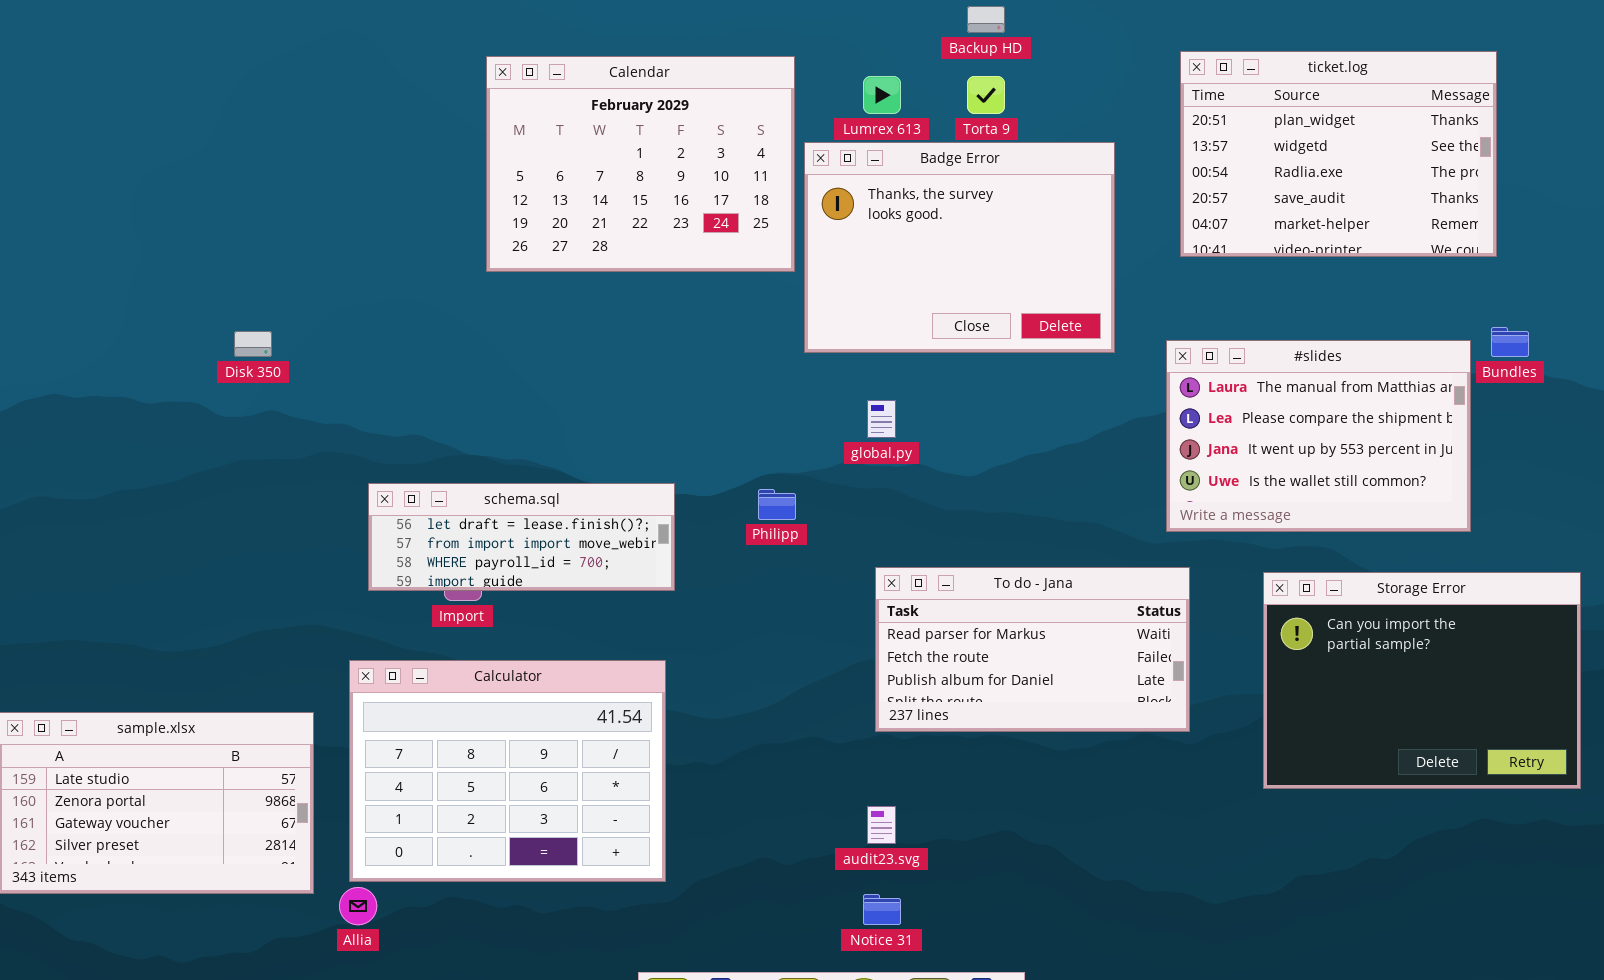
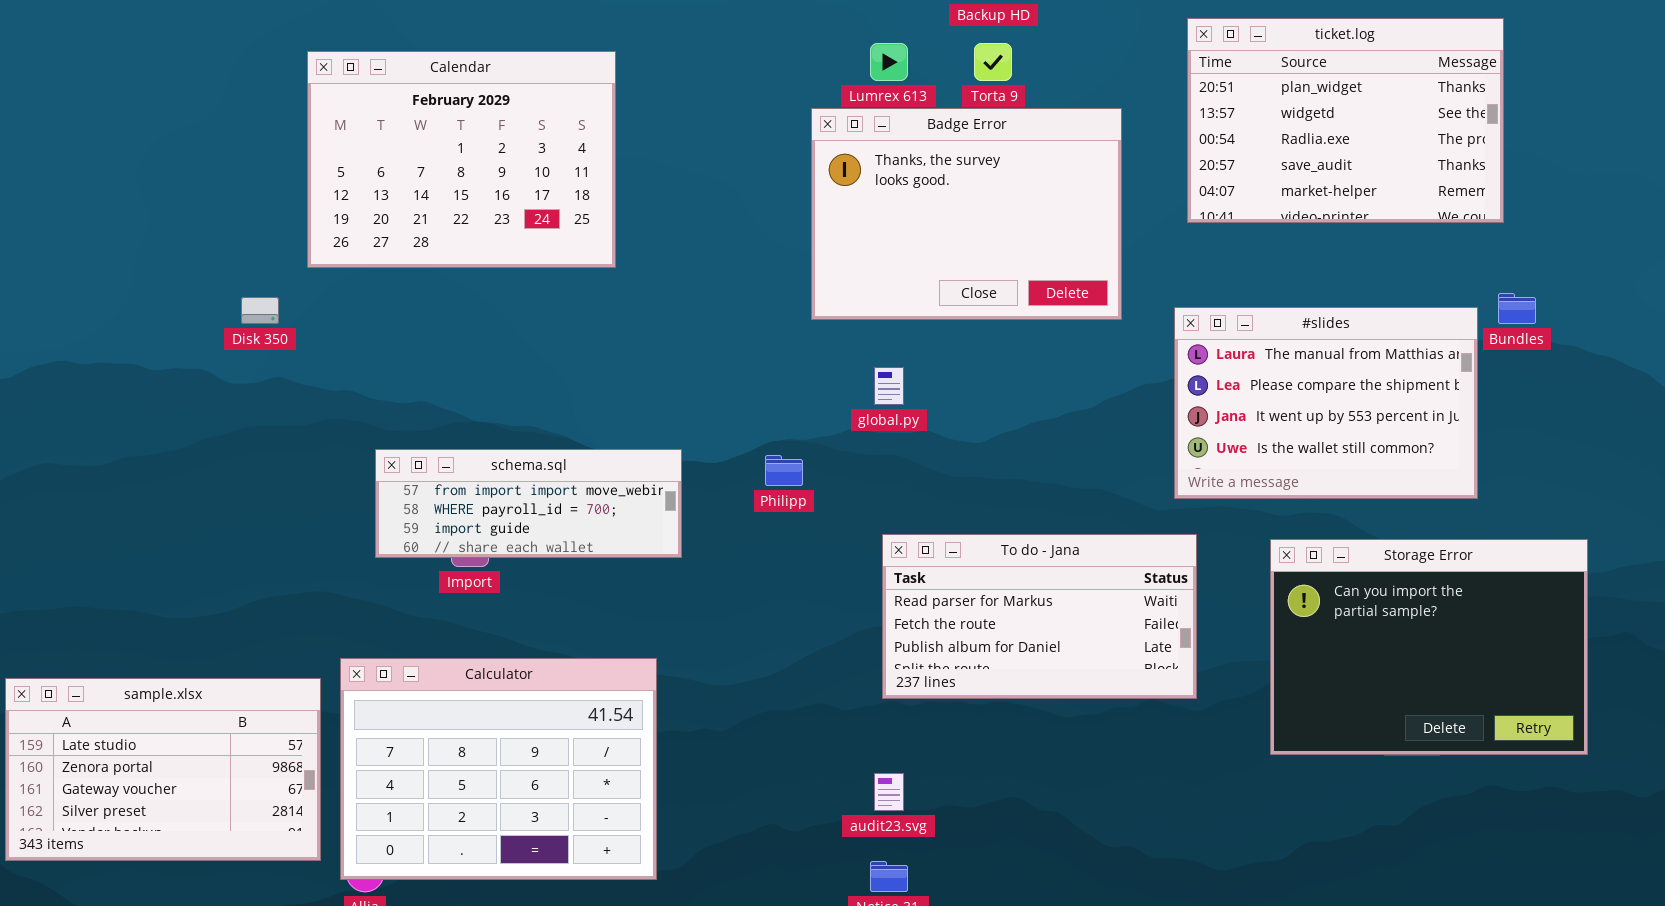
Calendar: [486,56,795,272] -> [307,51,616,268], moved
schema.sql: [368,483,675,591] -> [375,449,682,558], scrolled down 1 row
Calculator: [349,660,666,882] -> [340,658,657,880], moved

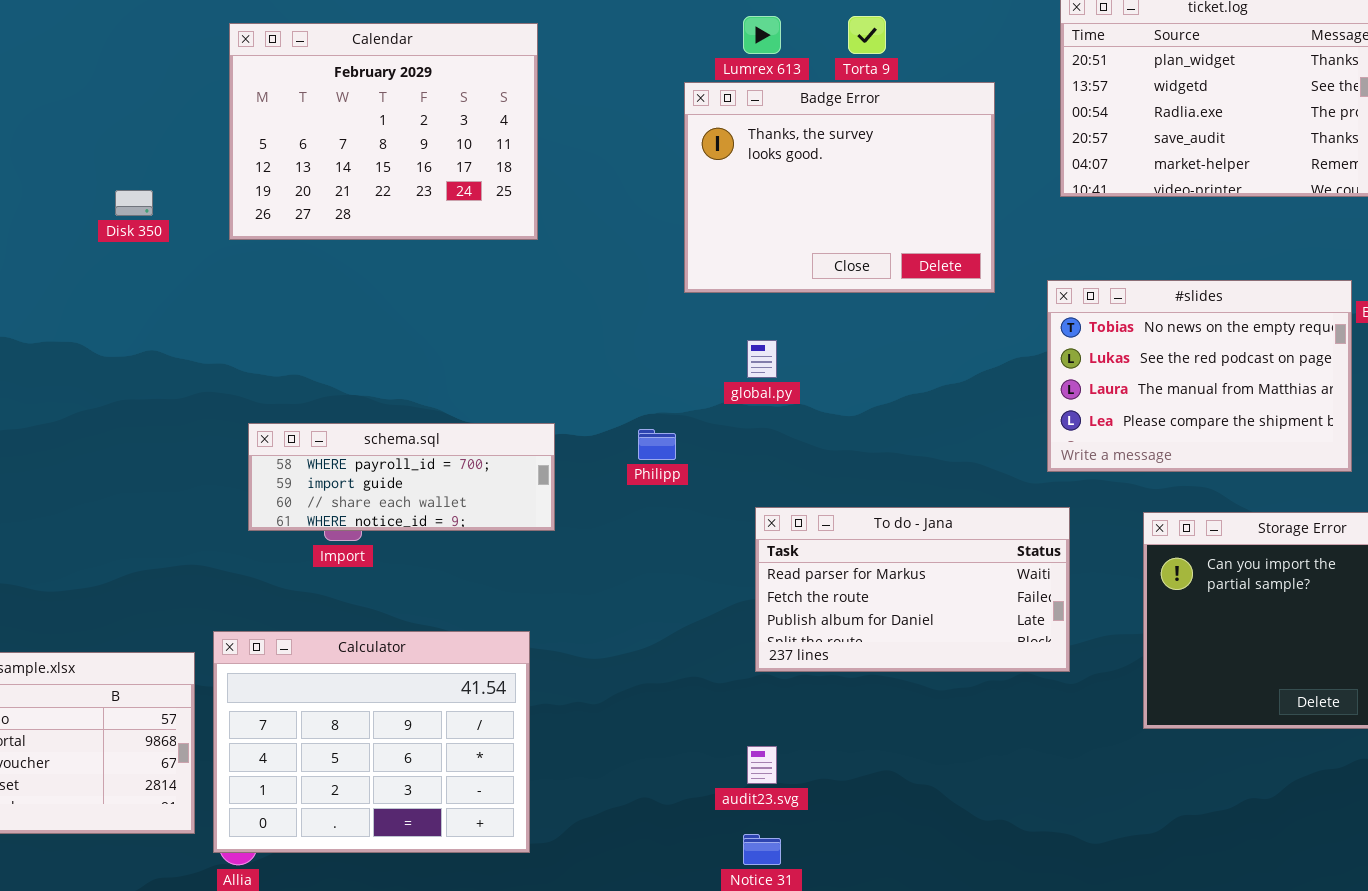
Calendar: [307,51,616,268] -> [229,23,538,240], moved
Disk 350: [241,297,279,324] -> [115,190,153,216], moved
#slides: [1174,307,1478,499] -> [1047,280,1352,472], scrolled up 2 rows
schema.sql: [375,449,682,558] -> [248,423,555,531], scrolled down 1 row

